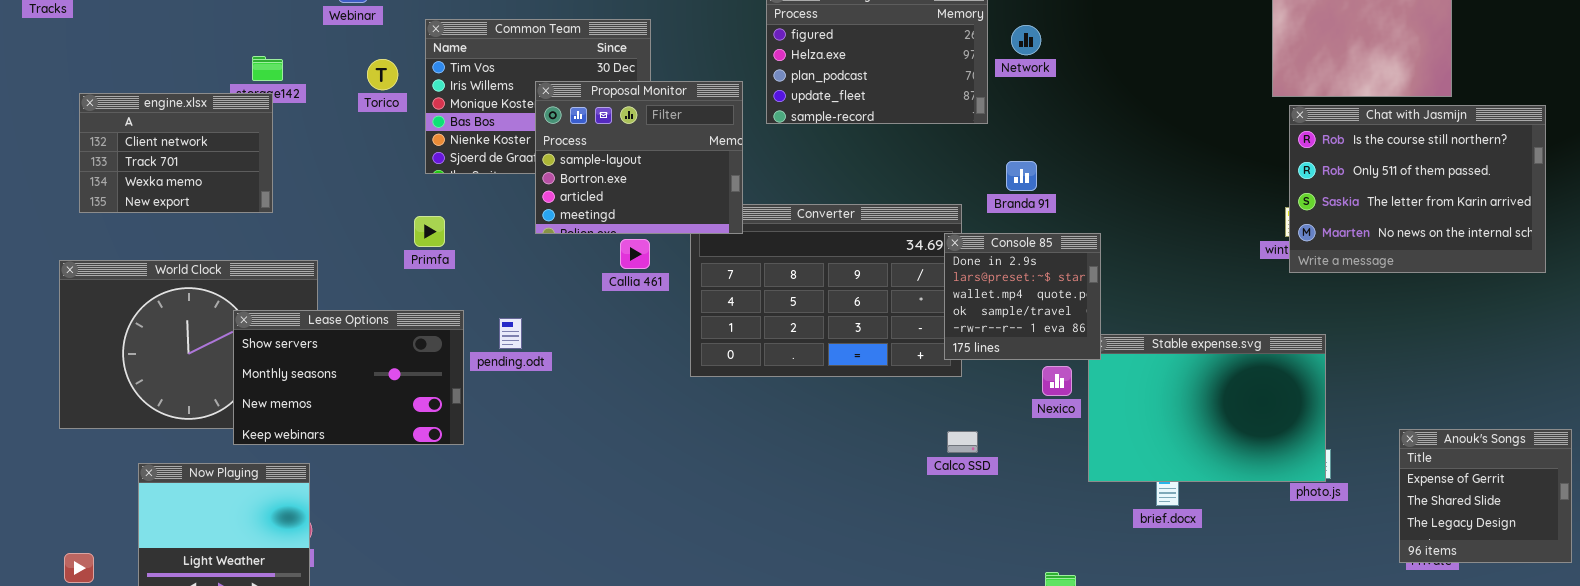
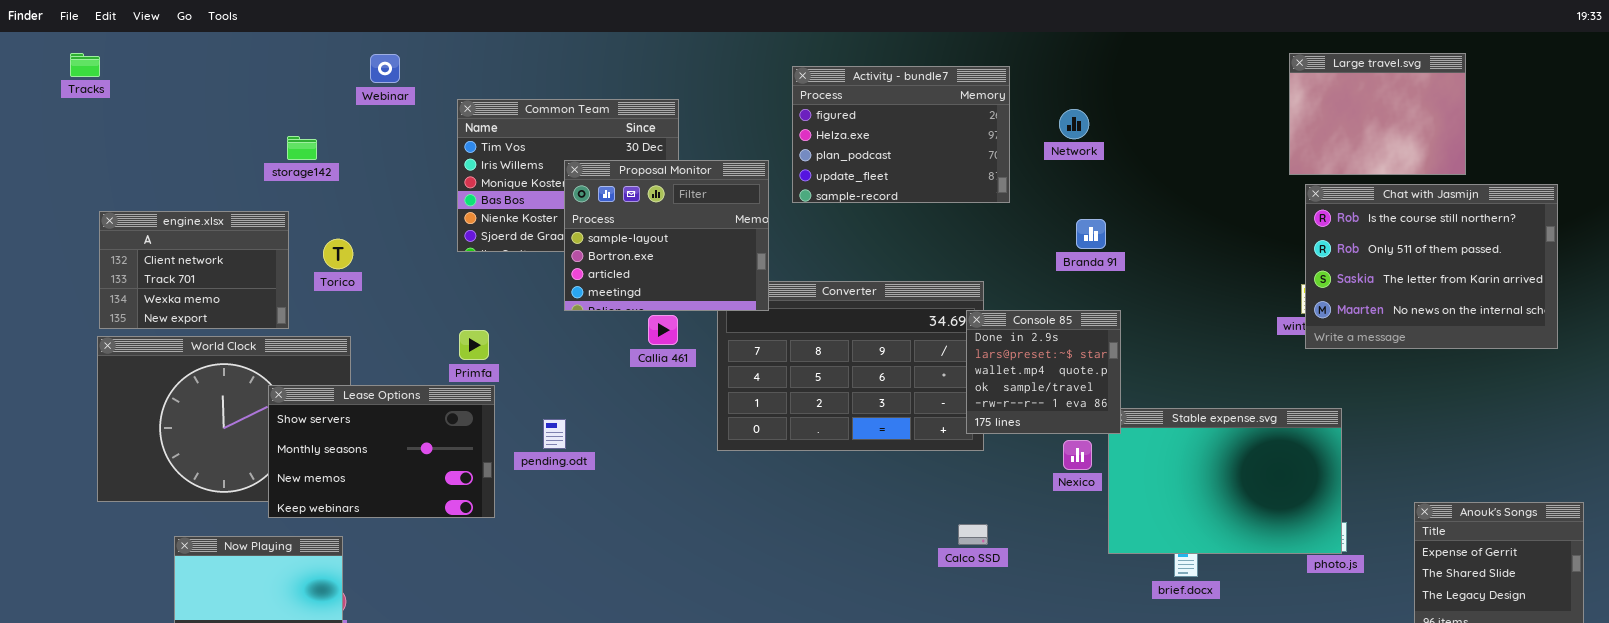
Network: [1011,25,1041,55] -> [1059,109,1089,139], moved
Torico: [367,59,398,90] -> [323,239,353,269], moved
engine.xlsx: [79,93,273,213] -> [99,211,289,329], moved
Branda 91: [1006,161,1037,191] -> [1076,219,1106,249], moved
Primfa: [414,216,445,247] -> [459,330,489,360], moved
pending.odt: [499,318,522,349] -> [543,419,566,449], moved
Calco SSD: [947,431,978,453] -> [958,524,988,545], moved

